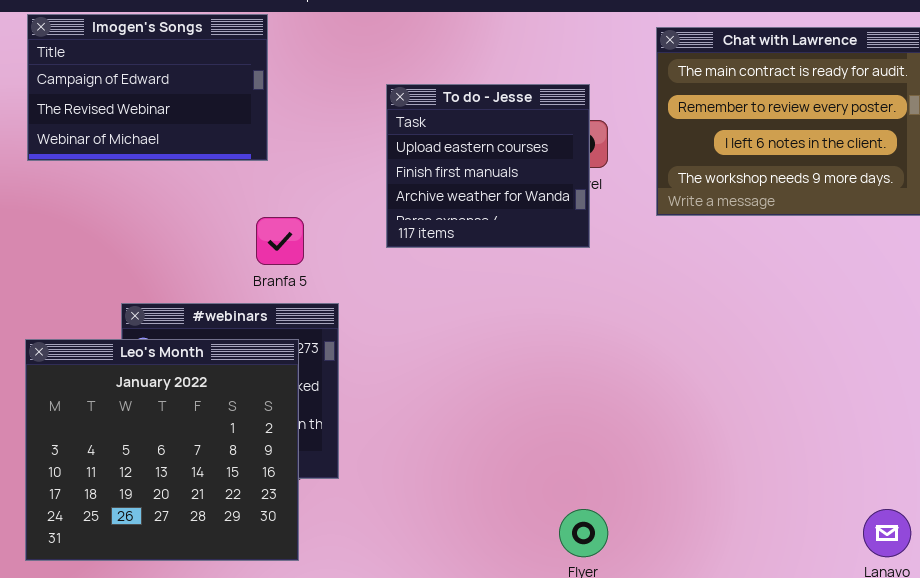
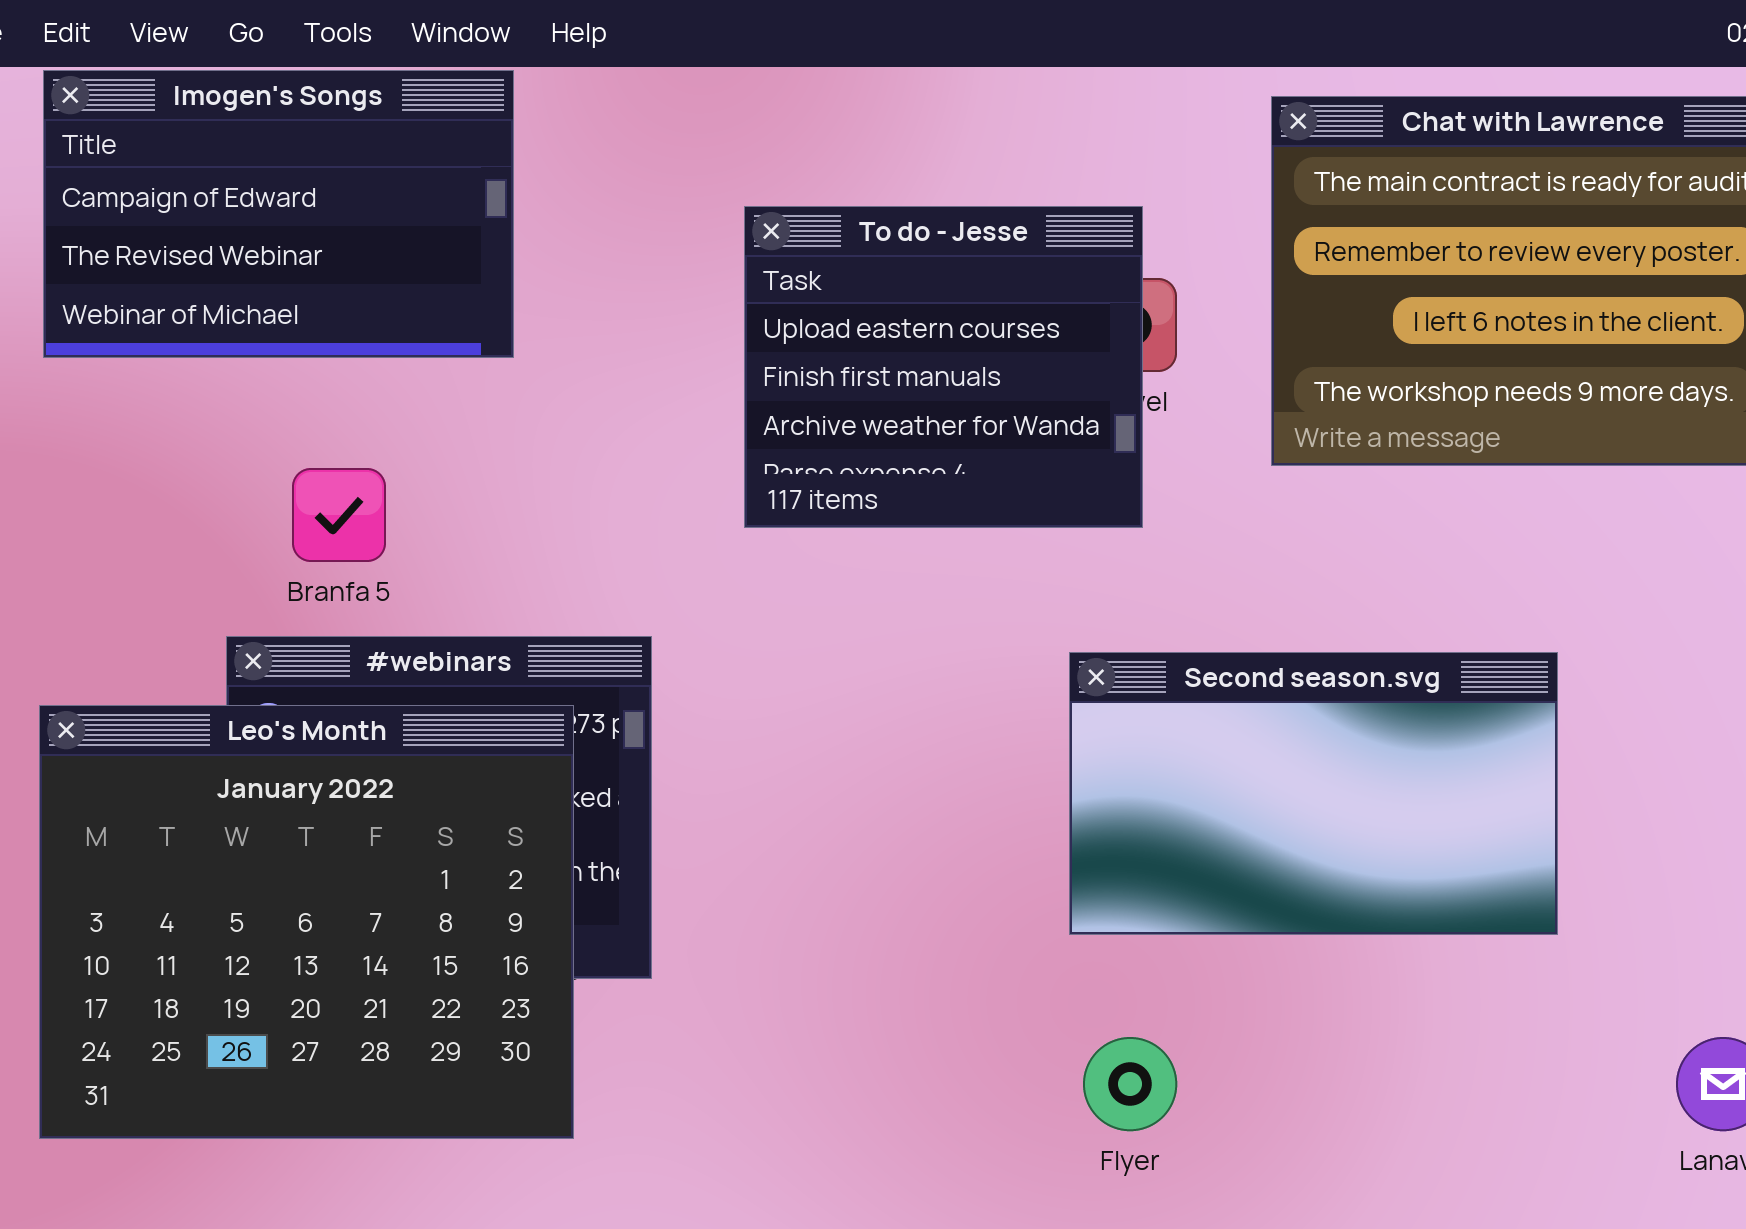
Branfa 5: [256,217,304,265] -> [292,468,386,562], moved
Second season.svg: none -> [1069,652,1558,935], opened

